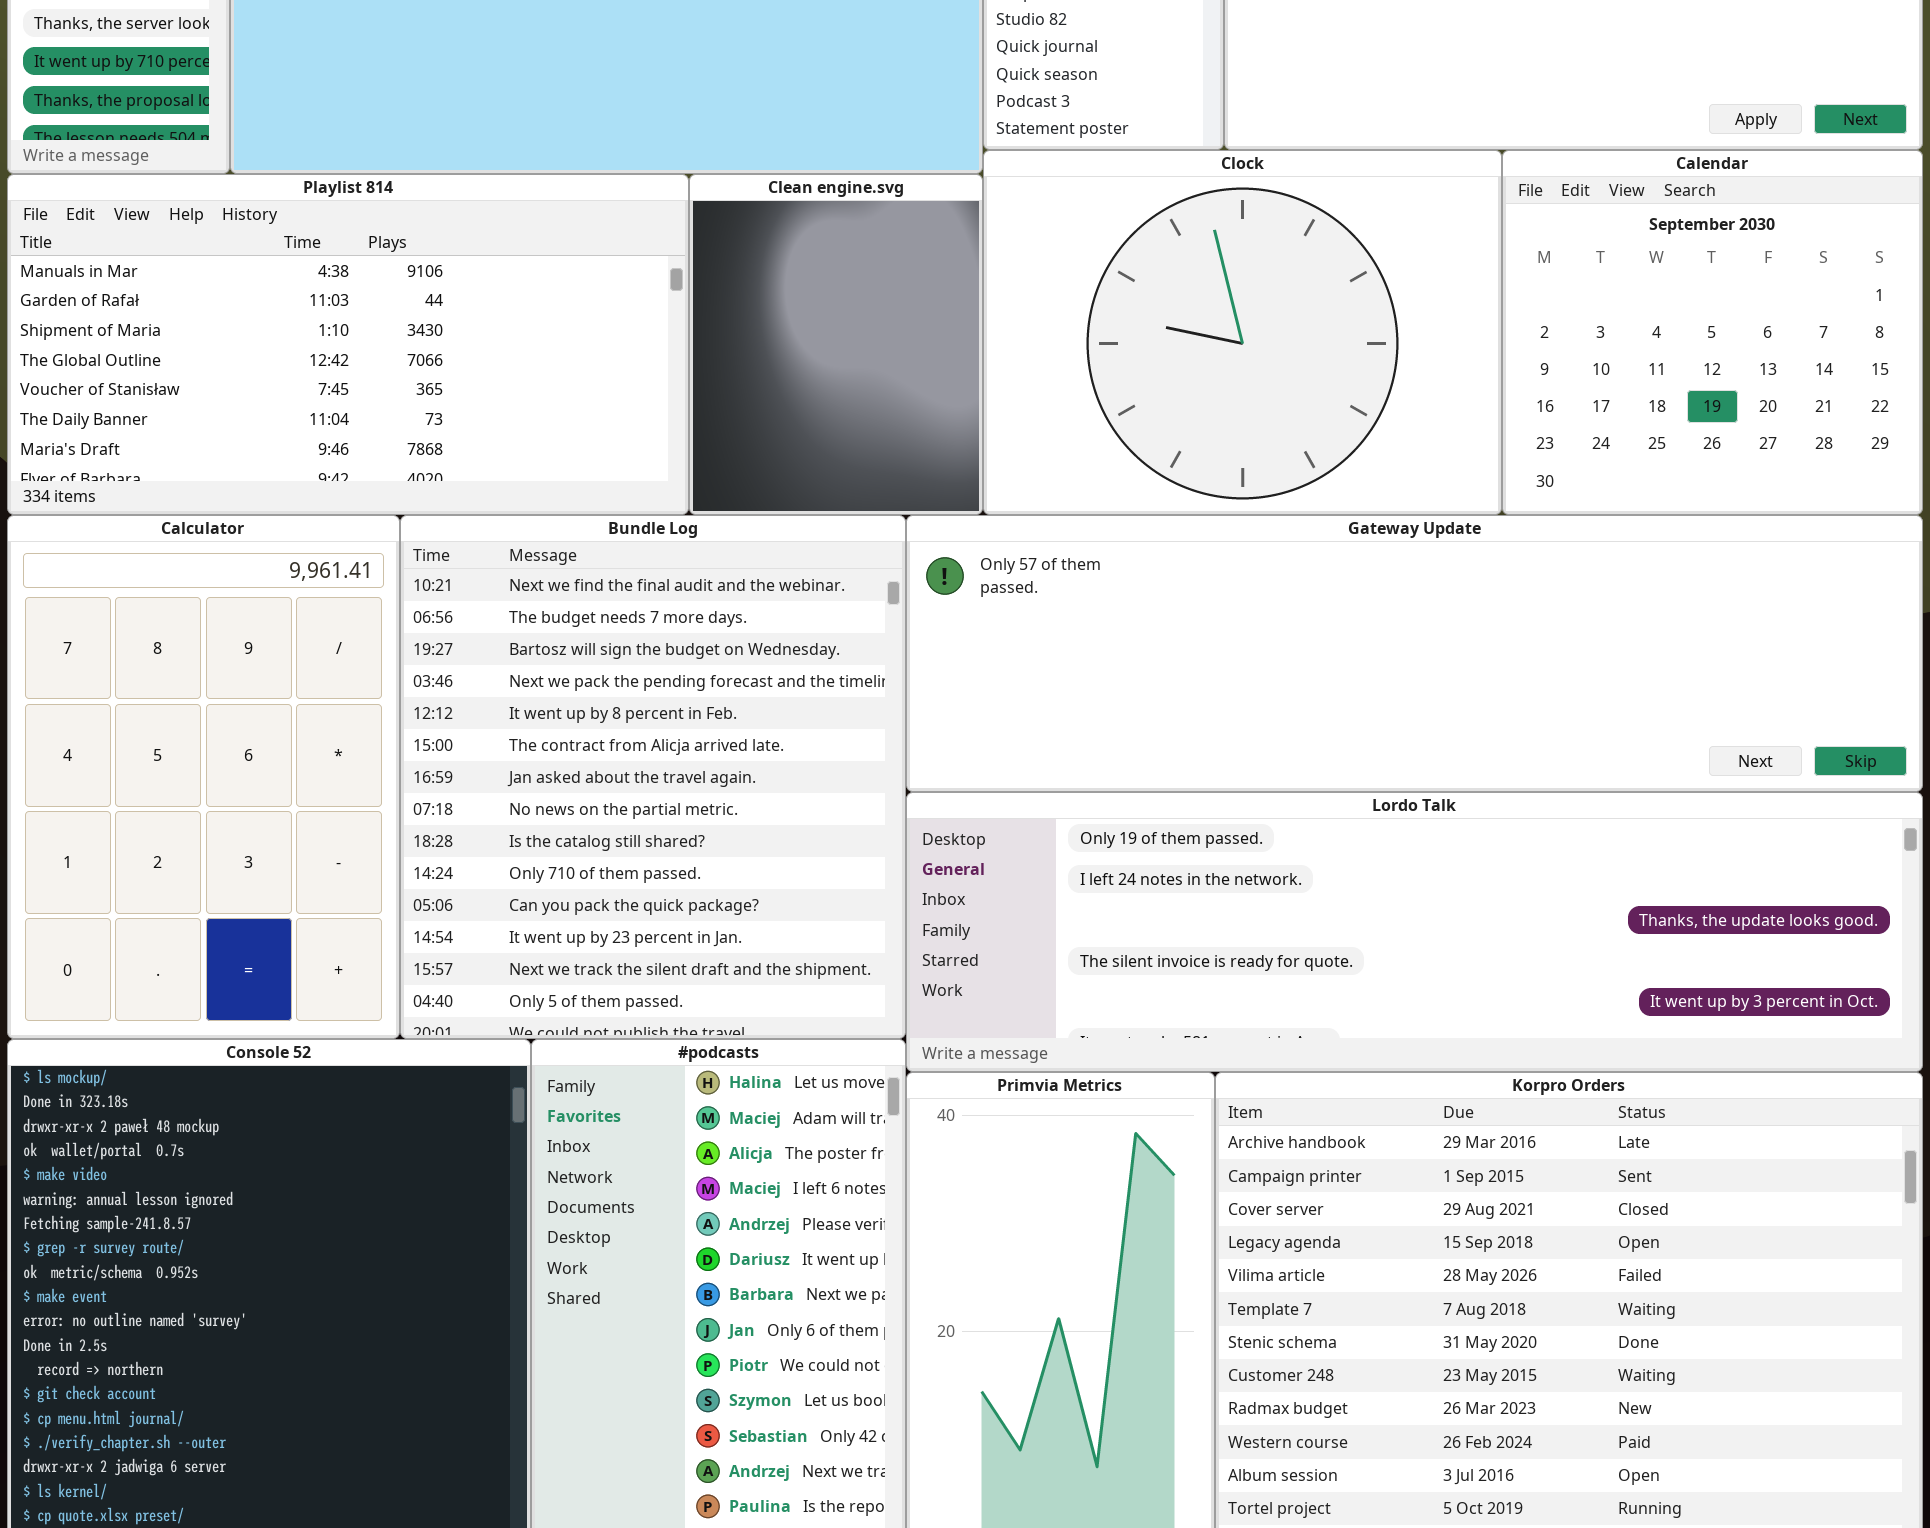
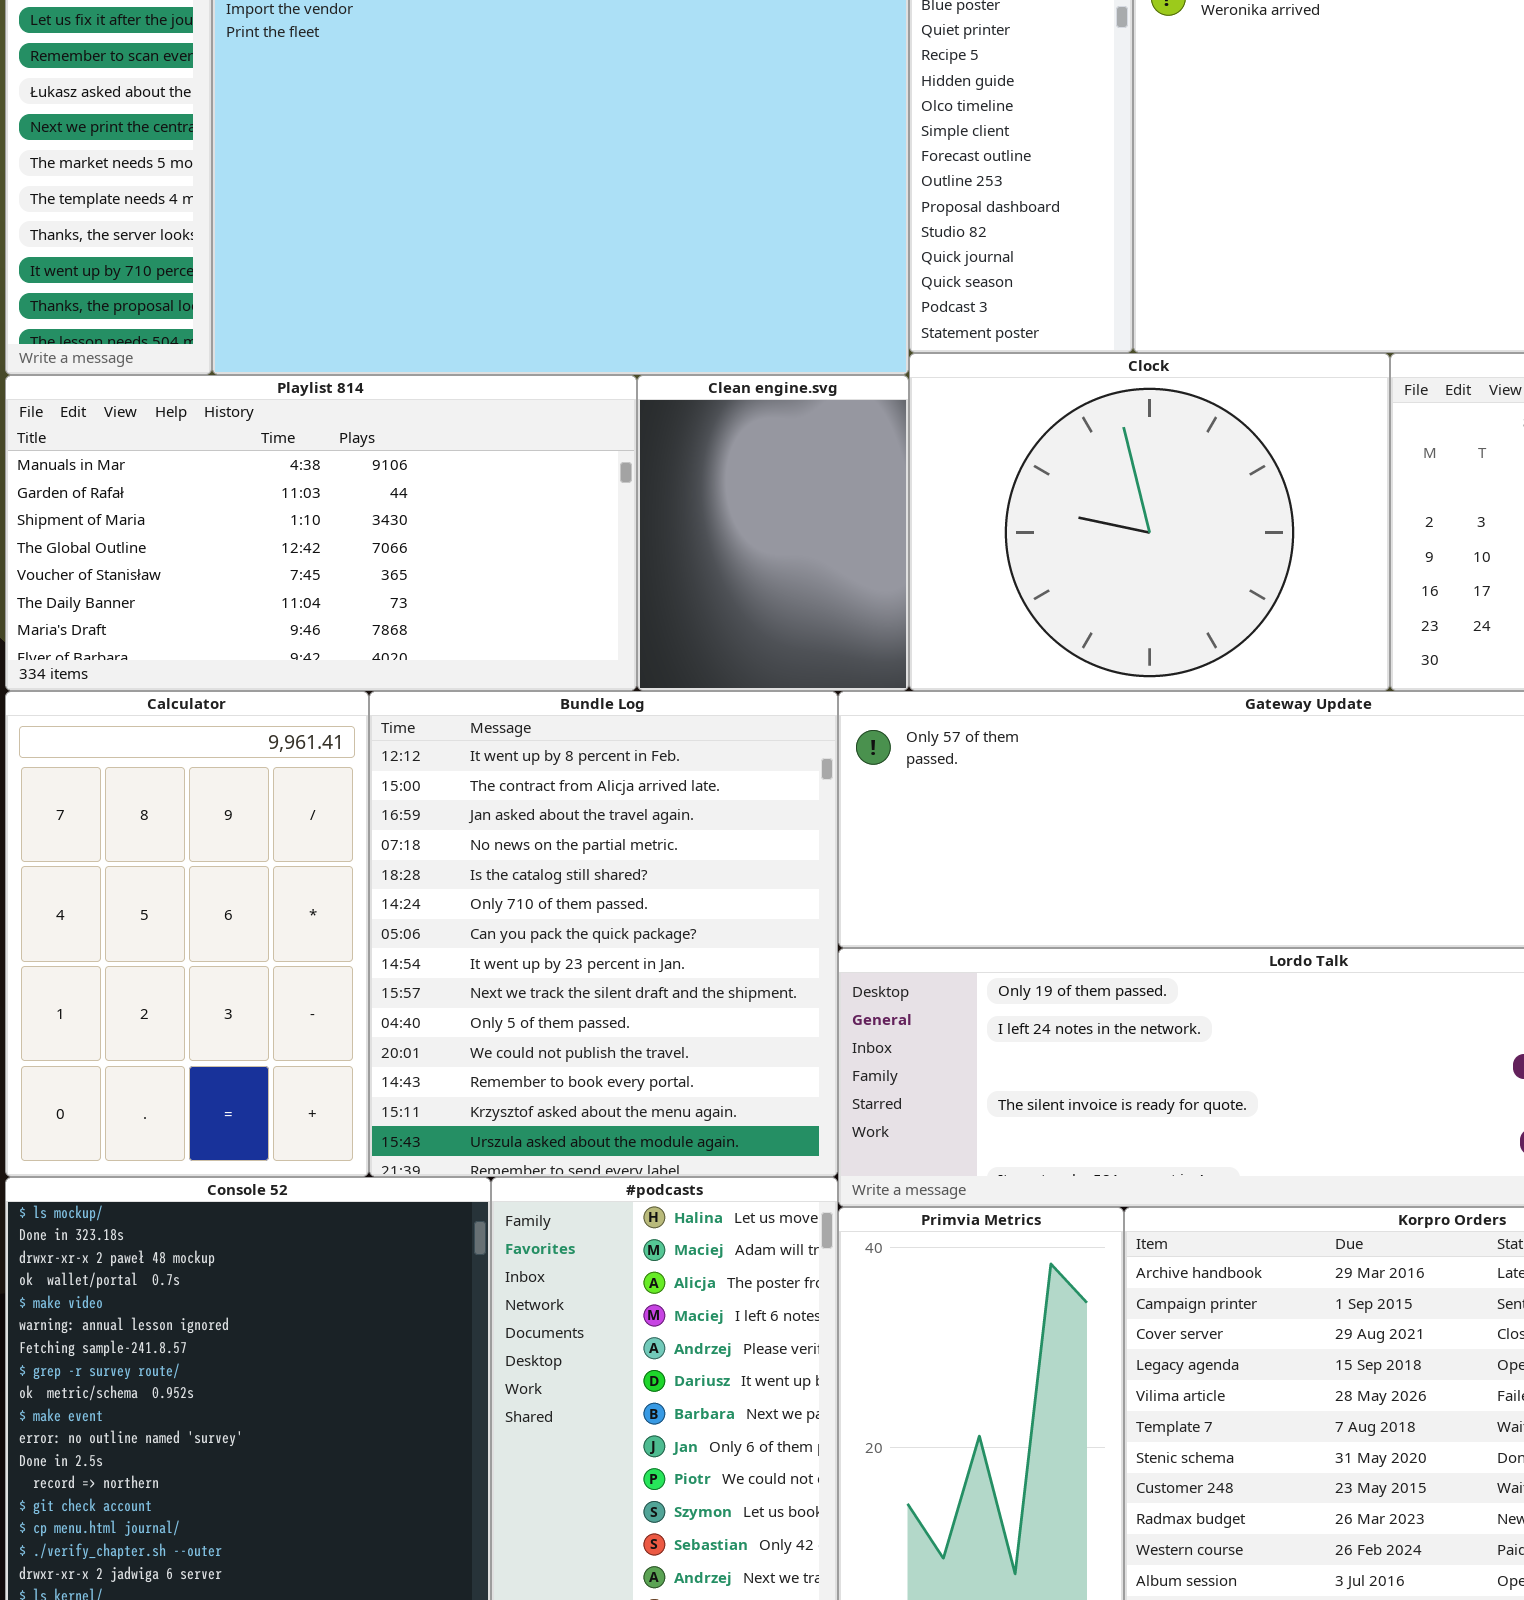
Bundle Log: [400,515,906,1039] -> [369,691,838,1177], scrolled down 4 rows

